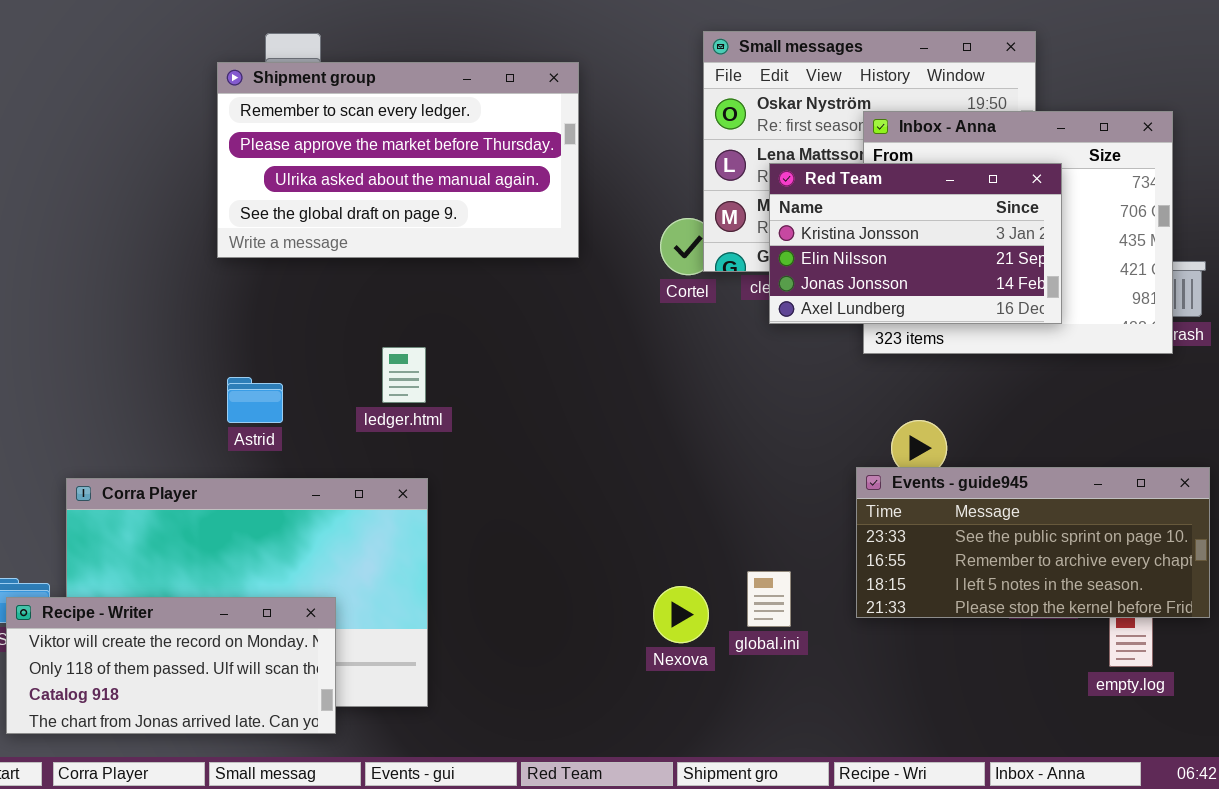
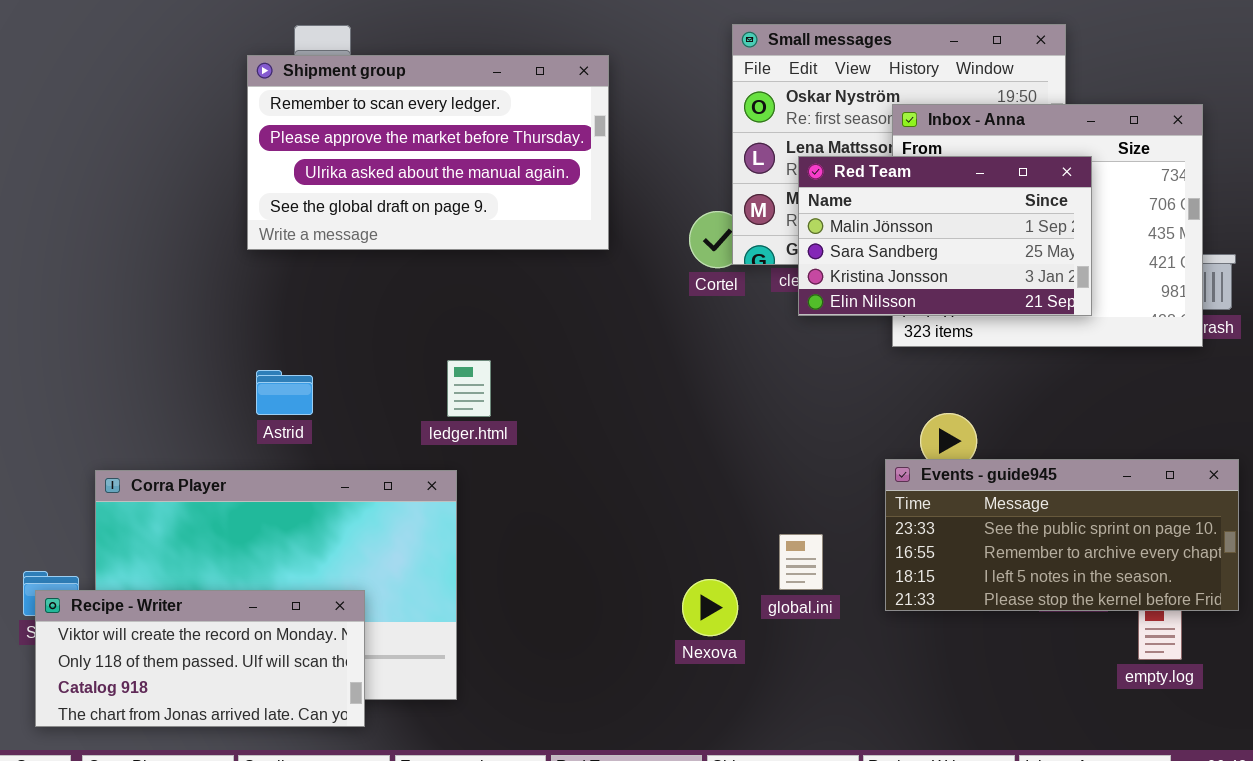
Red Team: [769,163,1062,324] -> [798,156,1092,316], scrolled up 2 rows
ledger.html: [382,347,426,403] -> [447,360,491,417], moved
global.ini: [747,571,791,627] -> [779,534,823,590], moved

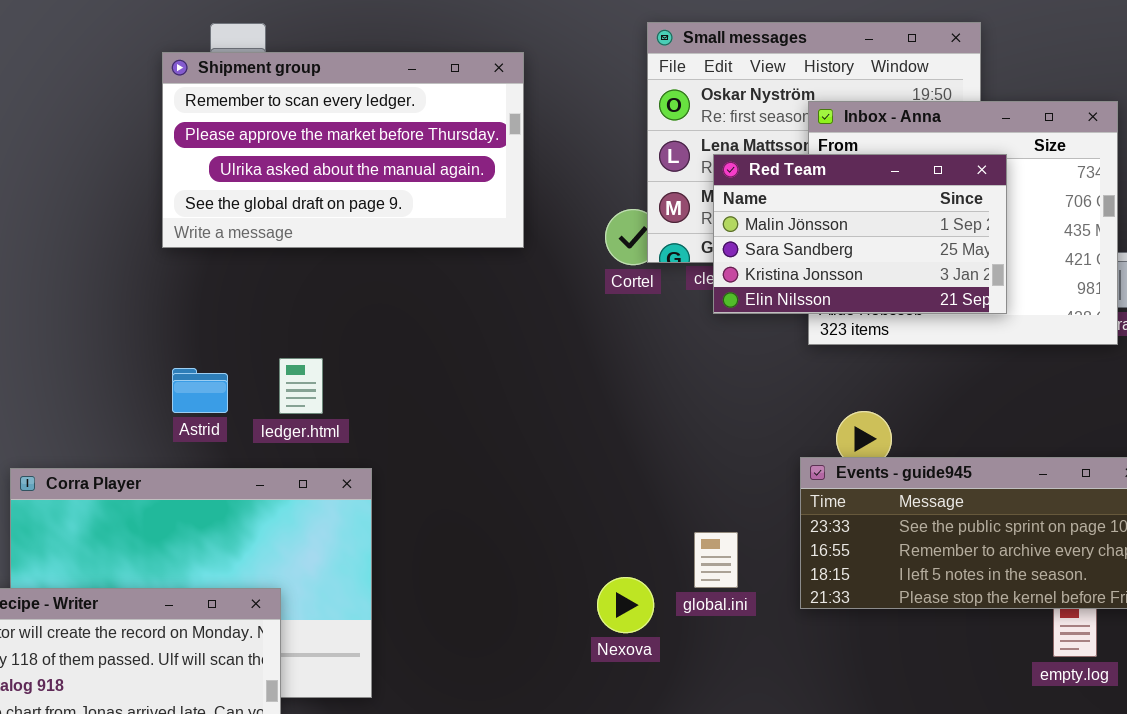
ledger.html: [447,360,491,417] -> [279,358,323,414], moved

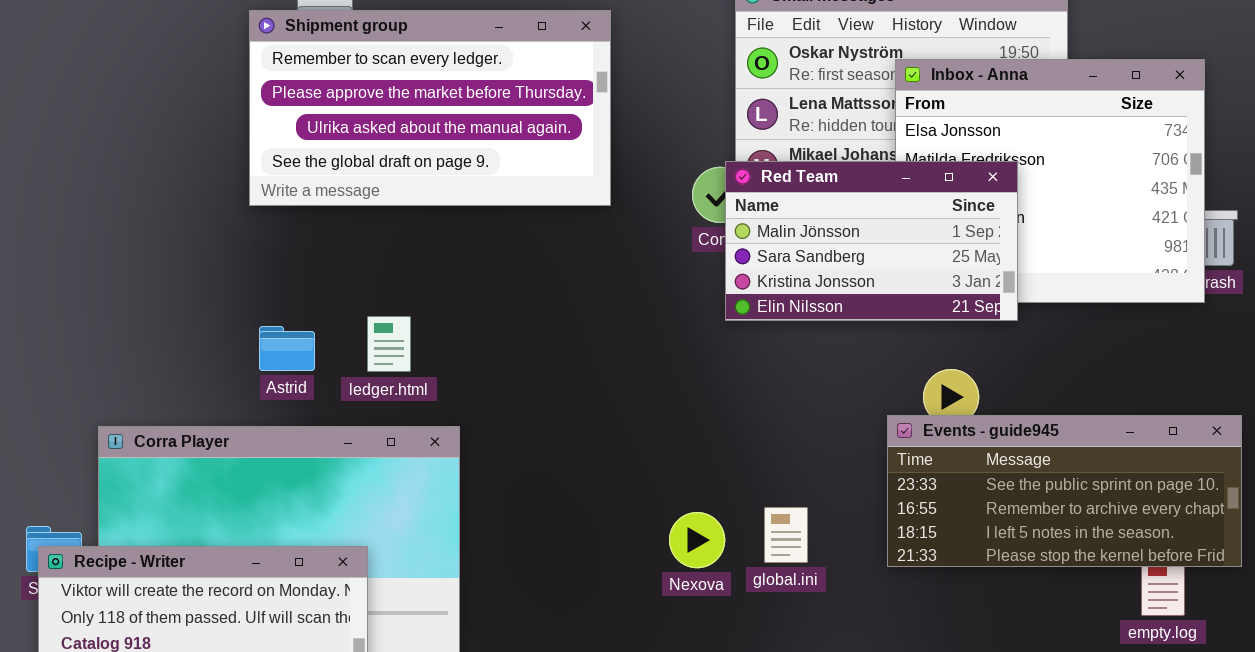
Red Team: [713,154,1007,314] -> [725,161,1018,321], moved
global.ini: [694,532,738,588] -> [764,507,808,563], moved
Nexova: [597,577,654,633] -> [669,512,725,568], moved

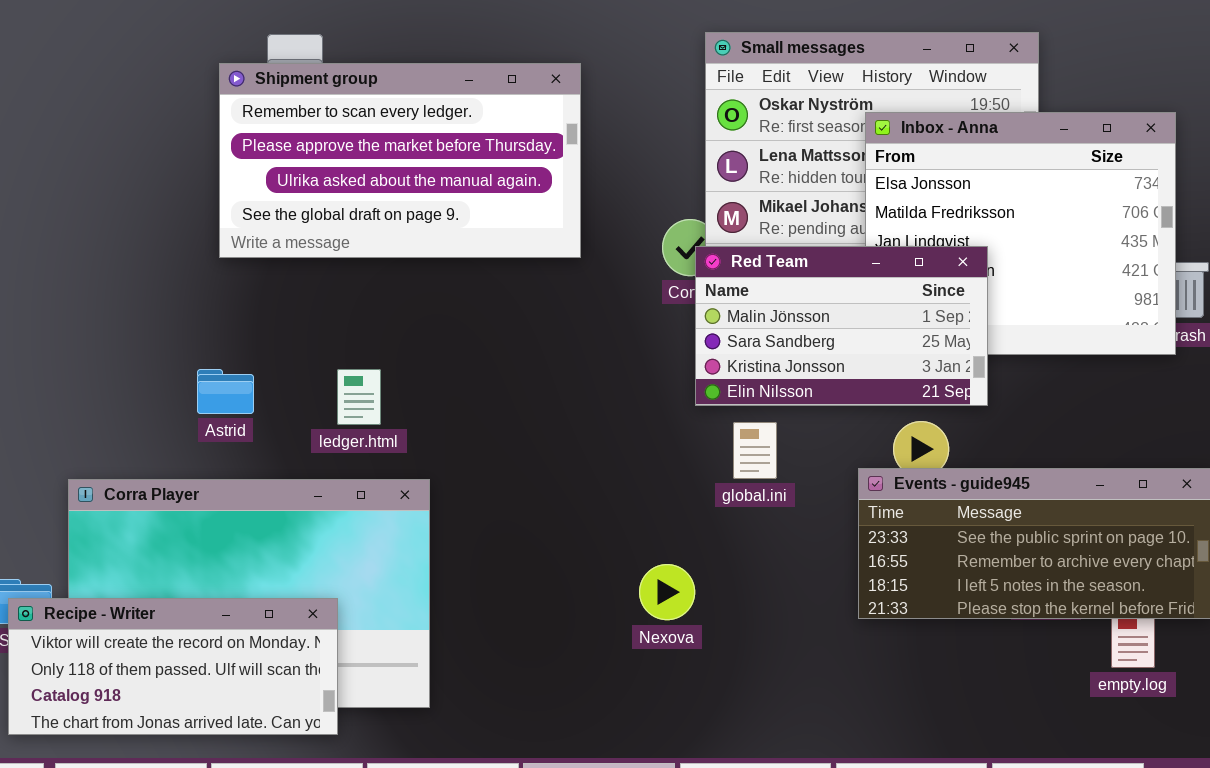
Red Team: [725,161,1018,321] -> [695,246,988,406], moved
Astrid: [259,326,315,371] -> [197,369,254,414], moved
global.ini: [764,507,808,563] -> [733,422,777,479], moved

